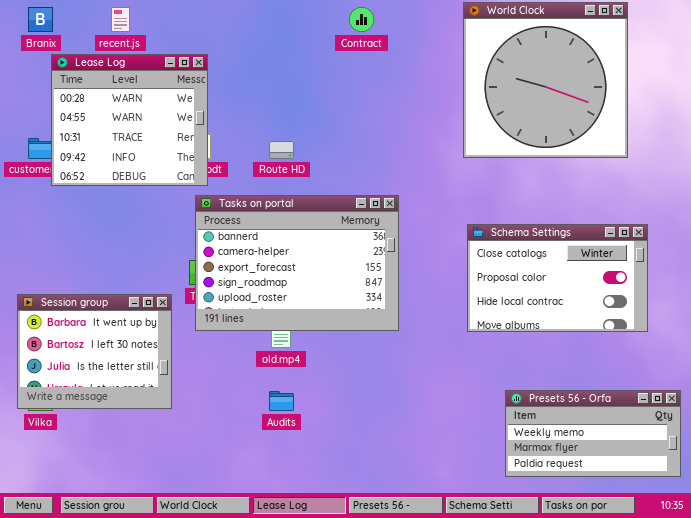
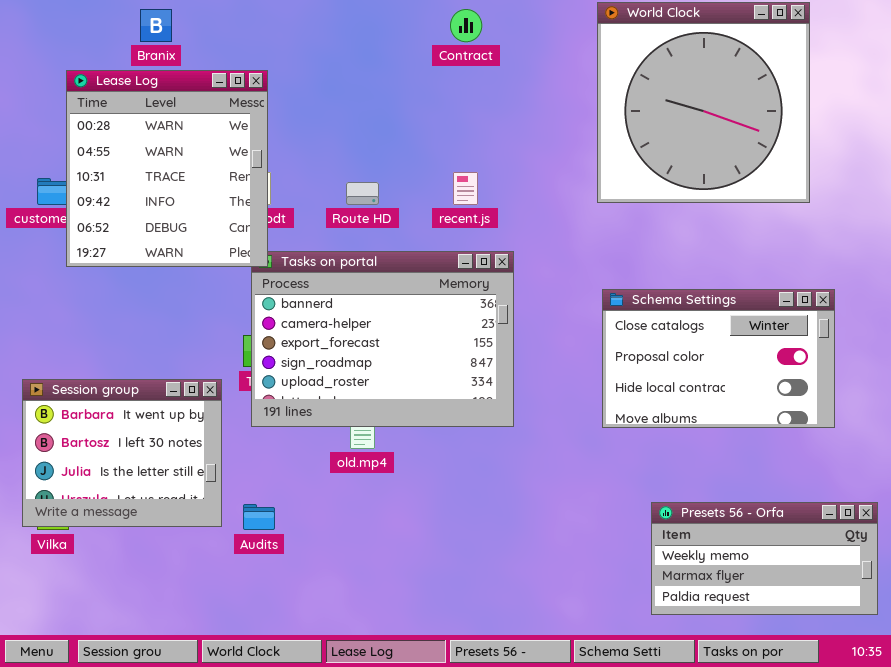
Branix: [28,7,53,32] -> [140,9,172,42], moved
recent.js: [111,7,130,32] -> [453,172,478,205], moved
Lease Log: [51,54,208,186] -> [66,70,268,267], resized
Audits: [269,391,294,411] -> [243,504,275,530], moved

